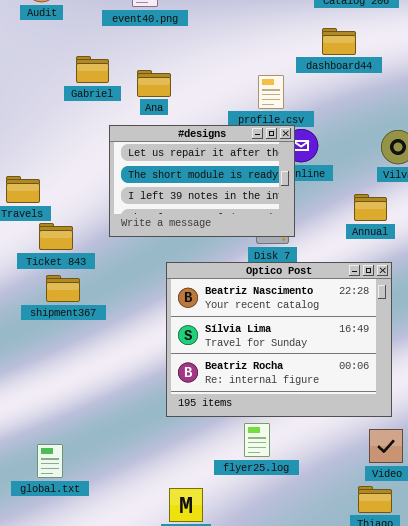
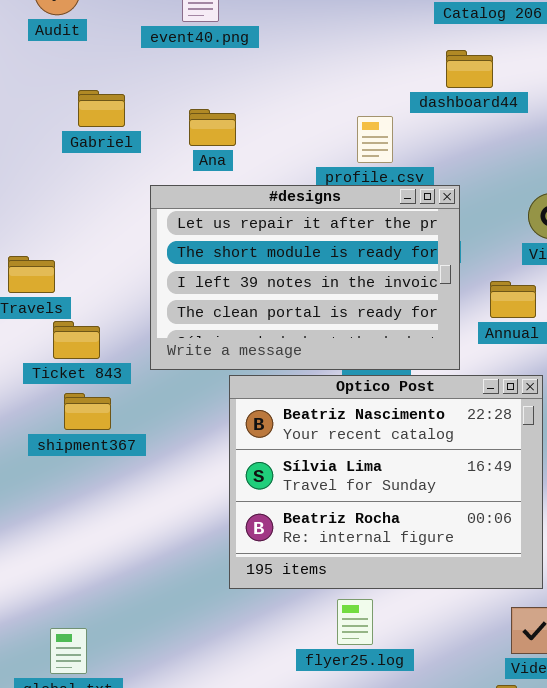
Gabriel: [76,56,109,83] -> [78,90,125,127], moved
#designs: [109,125,295,237] -> [150,185,460,370], resized

